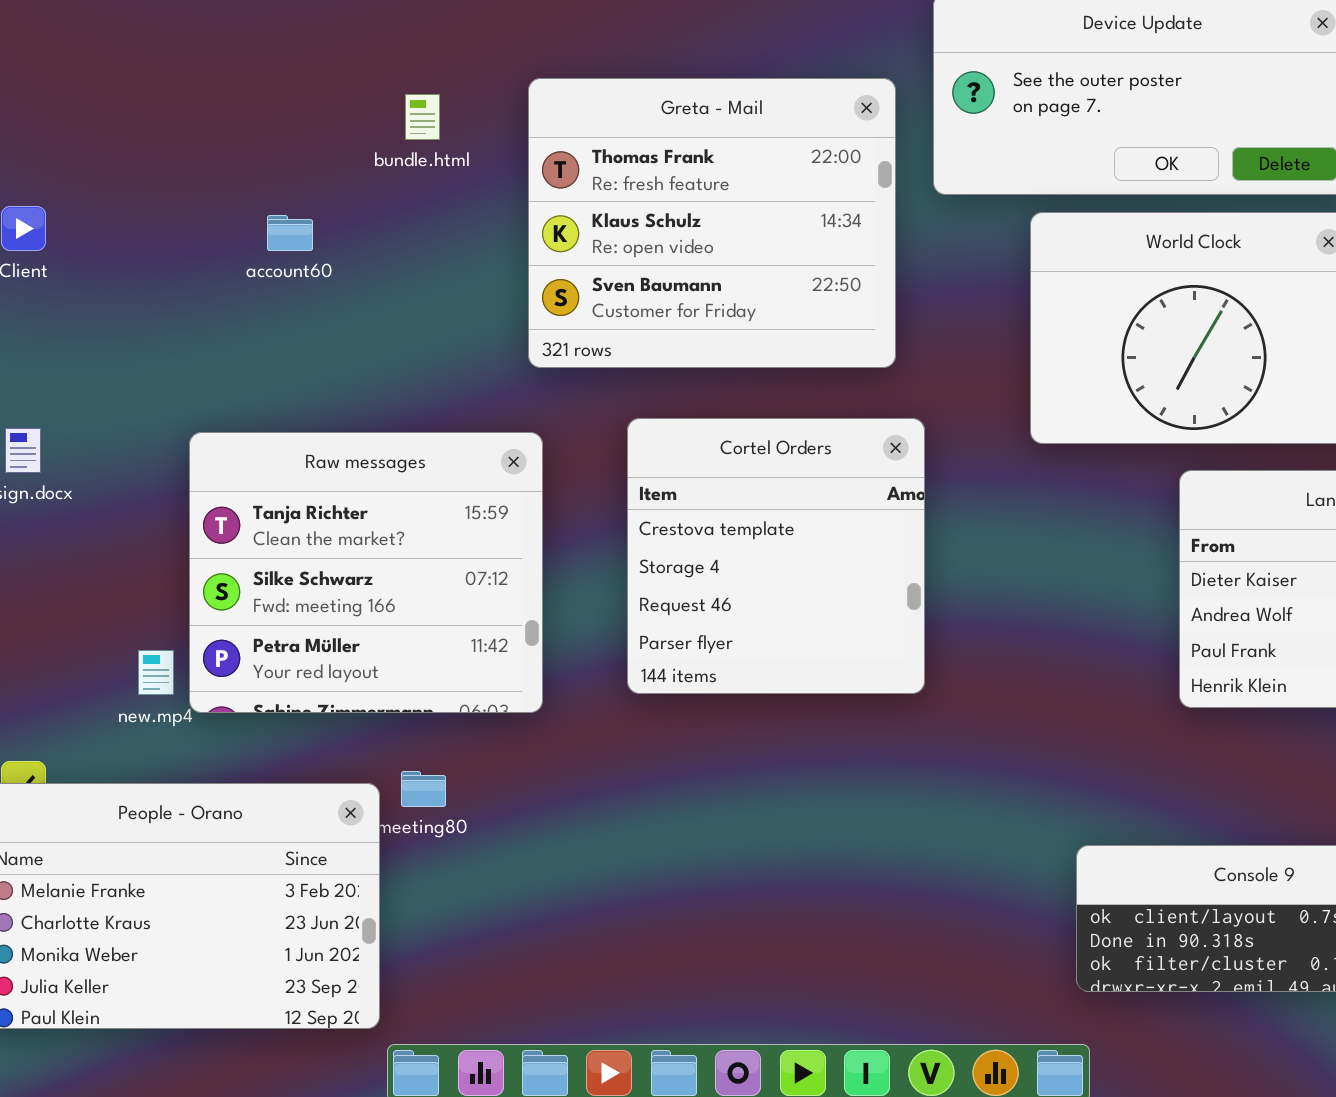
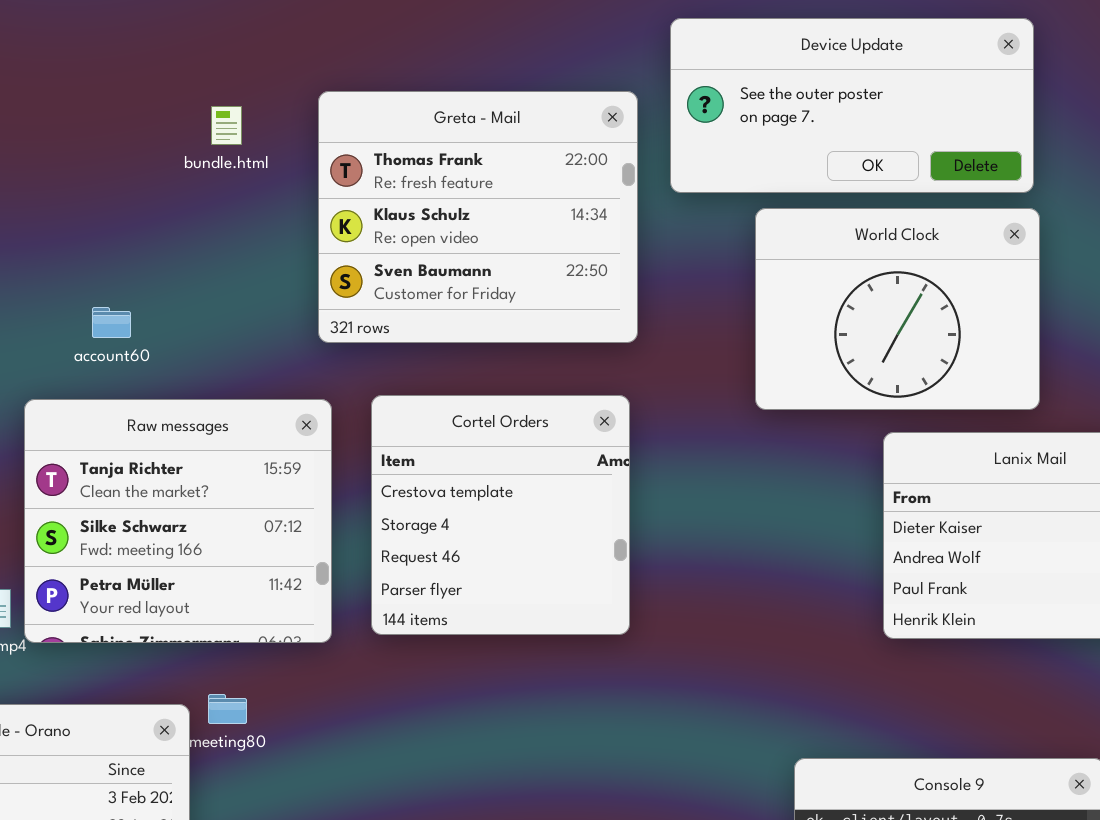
account60: [267,215,313,251] -> [92,307,131,338], moved
Cortel Orders: [627,418,925,694] -> [371,395,630,635], moved

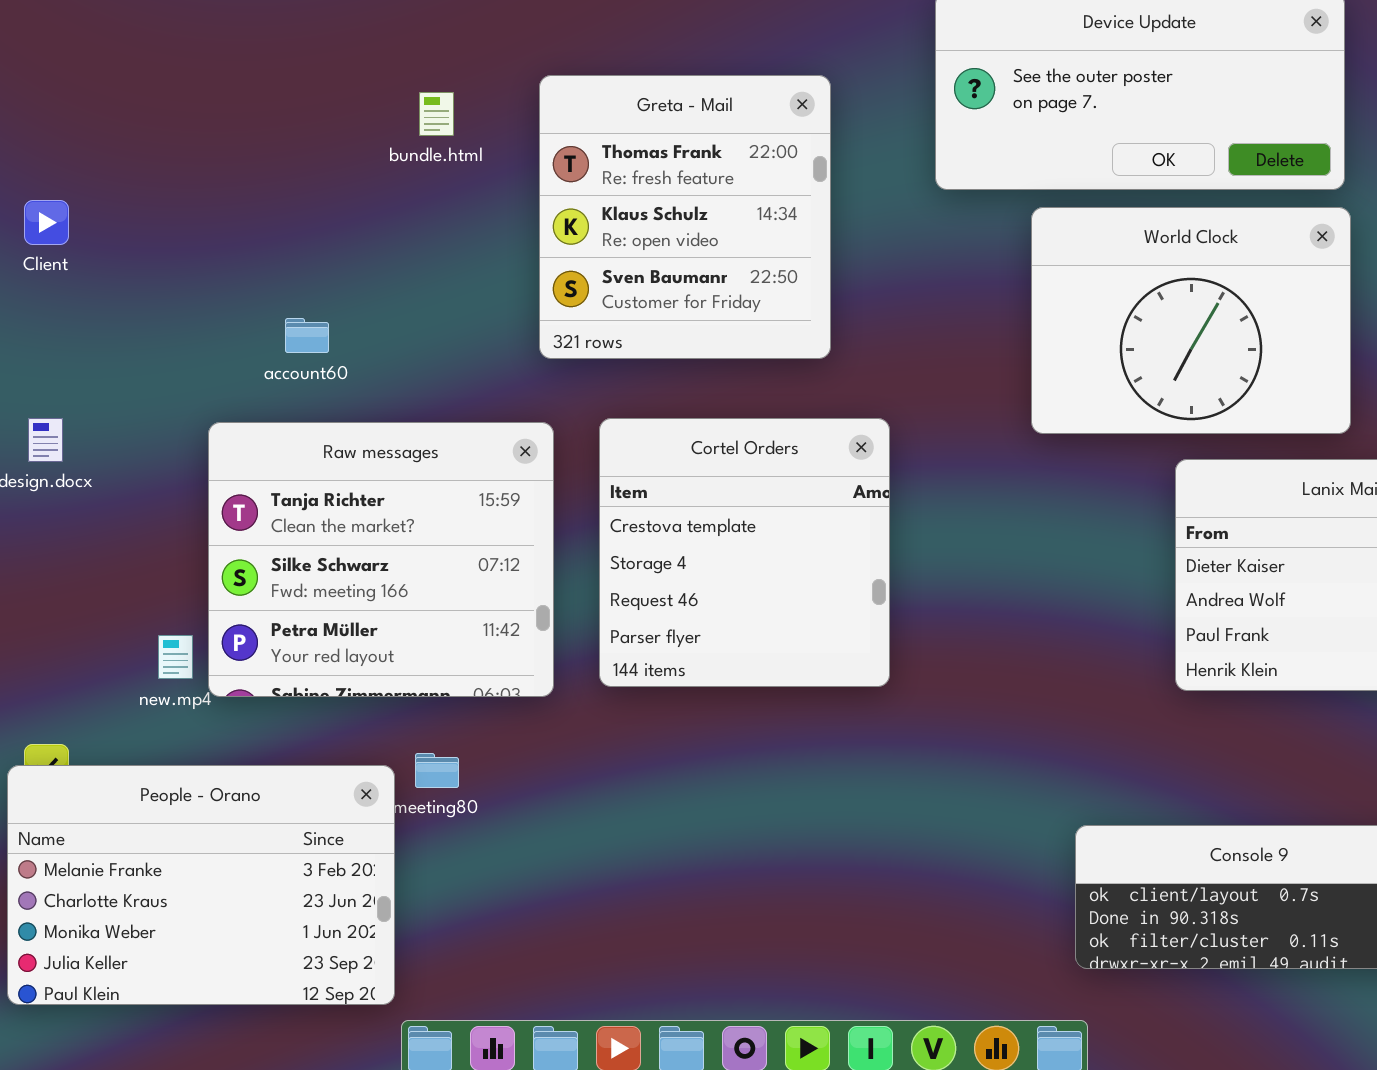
Greta - Mail: [318,91,638,343] -> [539,75,831,359], resized

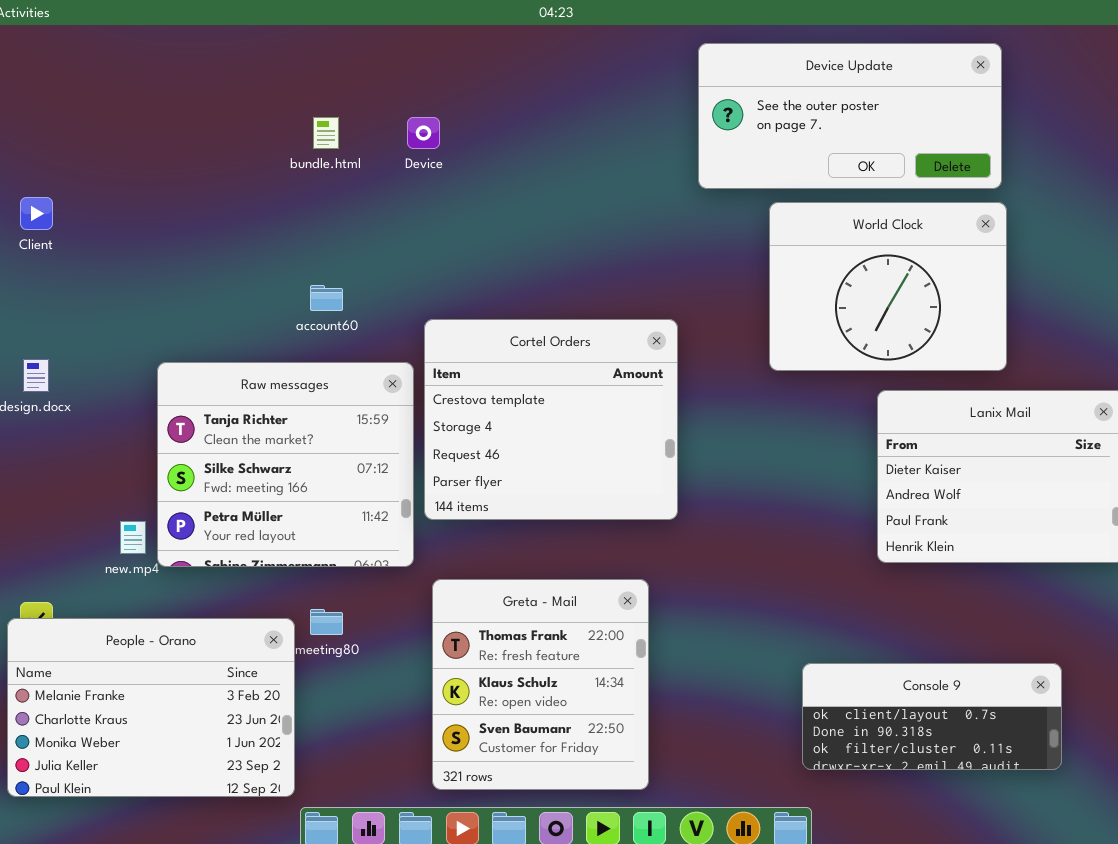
Greta - Mail: [539,75,831,359] -> [432,579,649,790], moved
account60: [285,318,329,353] -> [310,285,343,311], moved
Cortel Orders: [599,418,890,687] -> [424,319,678,520], moved, resized

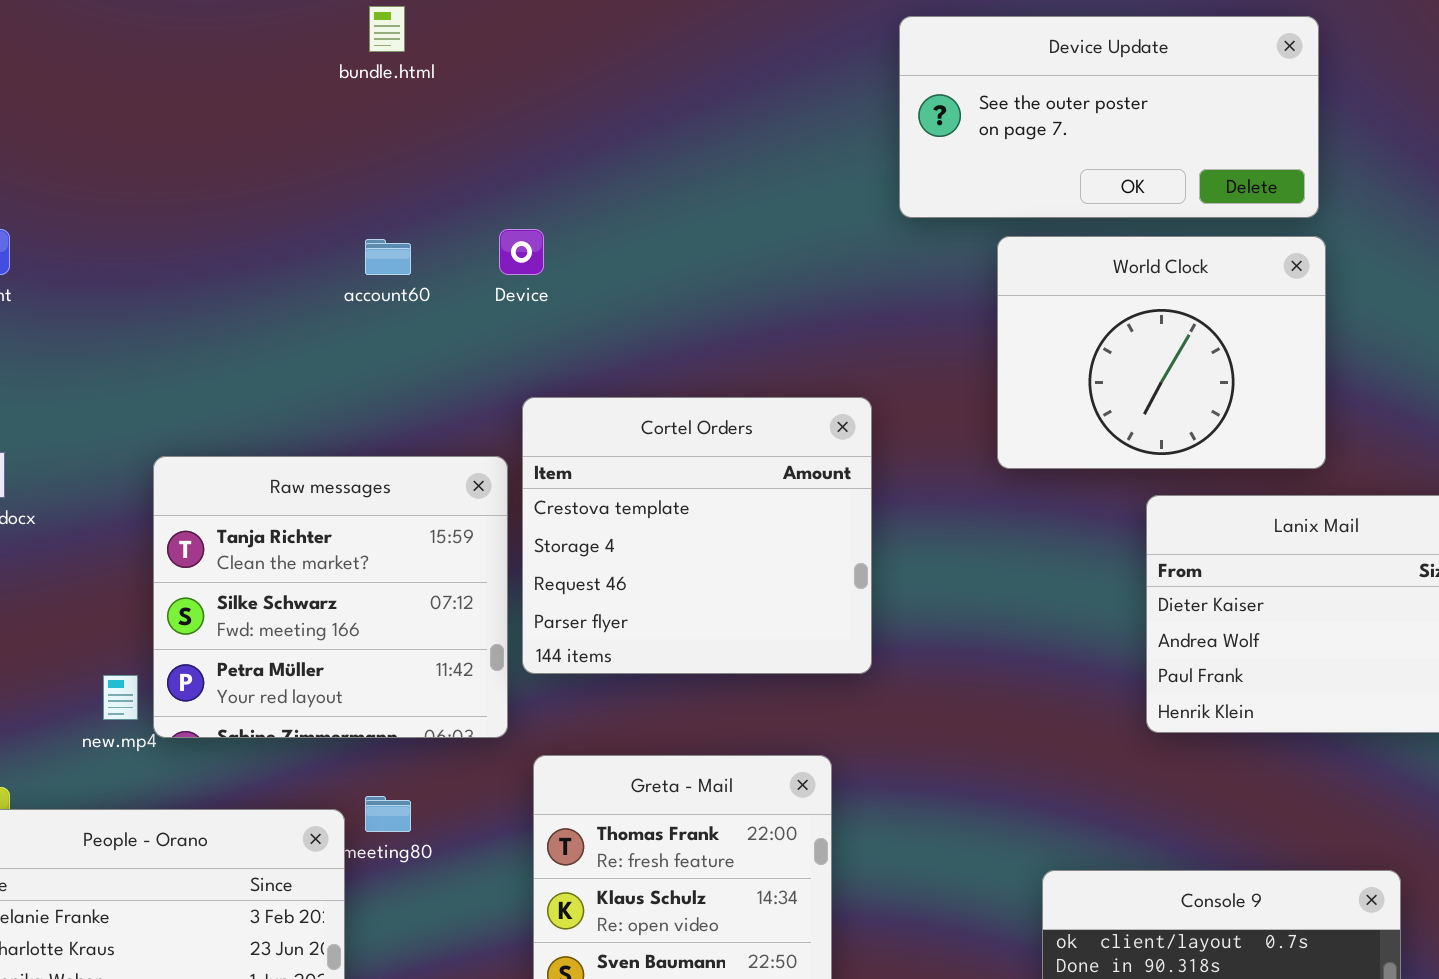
bundle.html: [313,117,339,149] -> [369,6,405,52], moved
Device: [407,117,440,149] -> [499,229,544,275], moved
account60: [310,285,343,311] -> [365,239,411,275], moved

